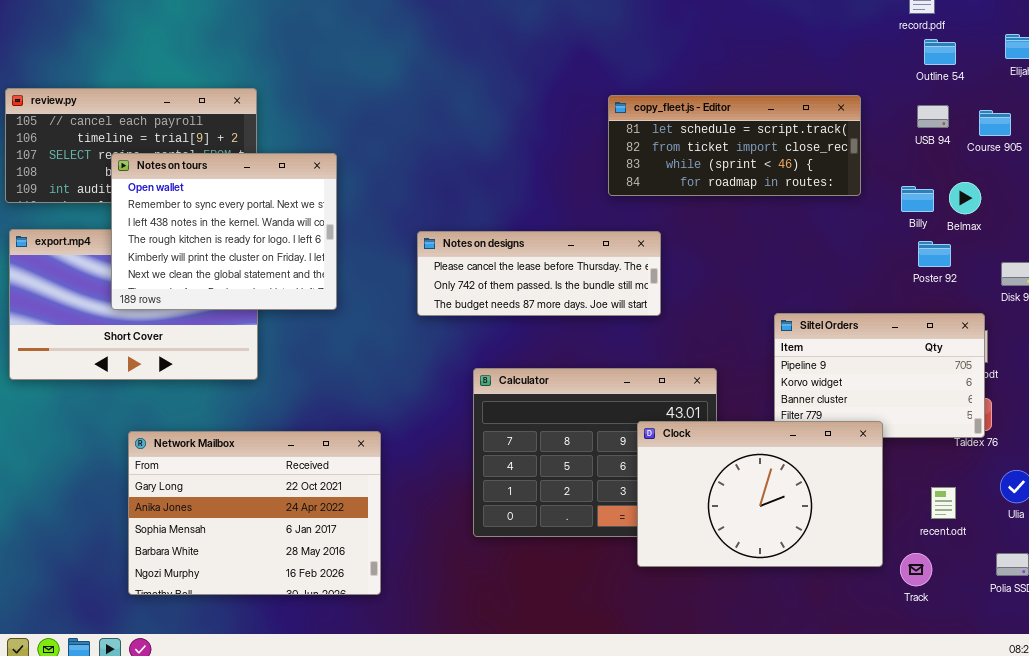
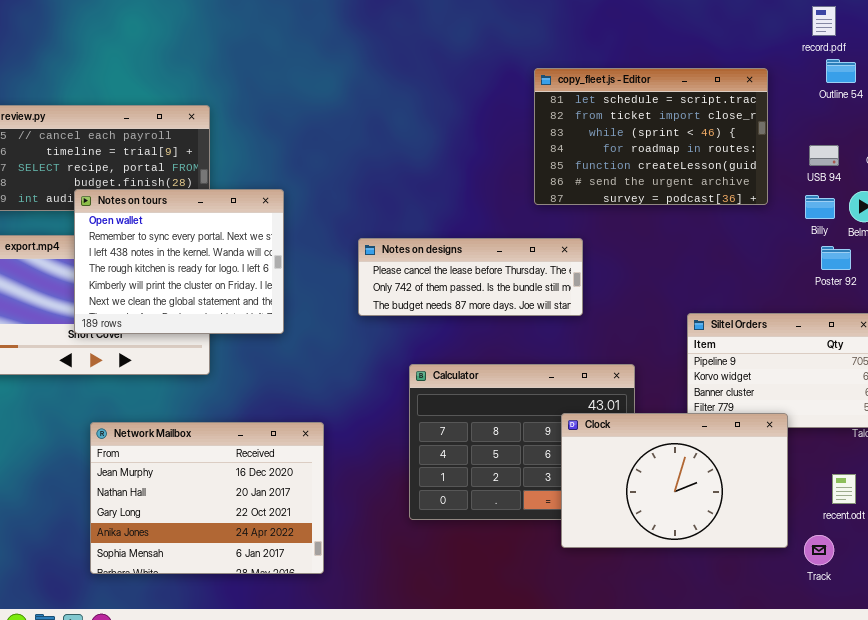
copy_fleet.js - Editor: [608,95,861,196] -> [534,68,768,205], resized
USB 94: [917,105,949,128] -> [809,145,839,166], moved
Notes on tours: [111,153,337,310] -> [74,189,284,334], moved
Network Mailbox: [128,431,381,595] -> [90,422,324,574], scrolled up 2 rows

